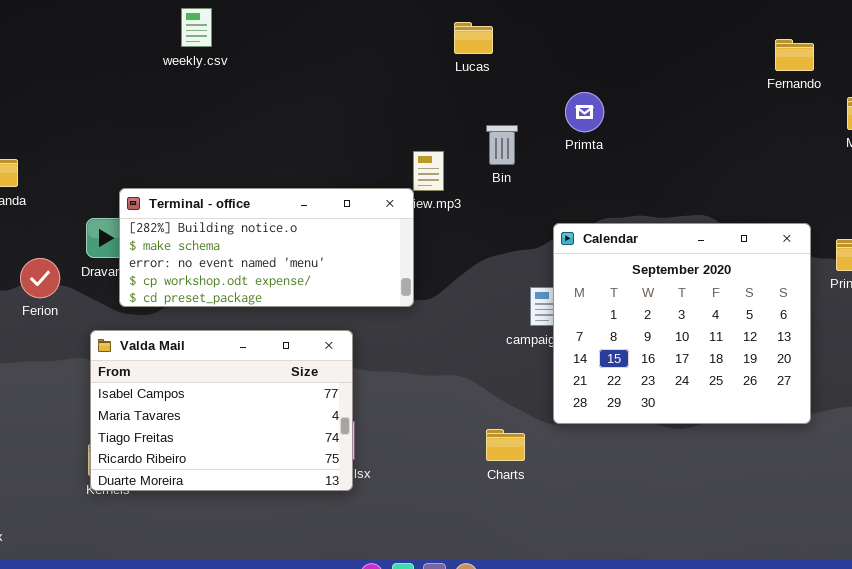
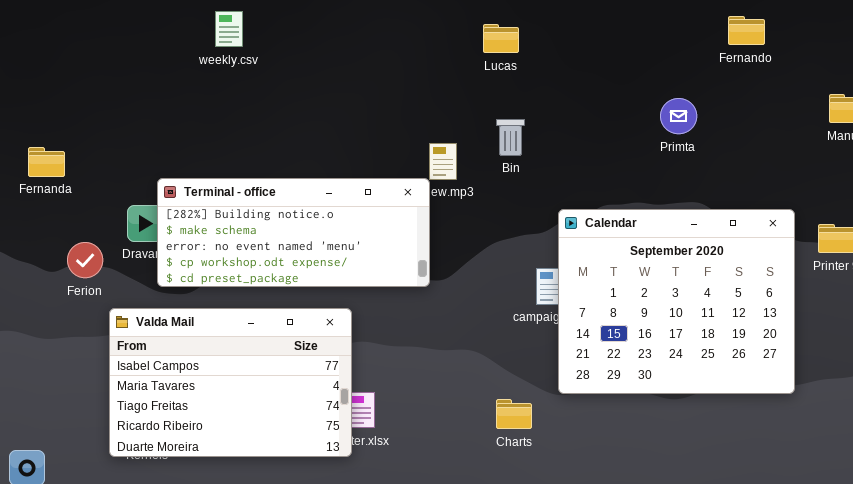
Lucas: [454,22,493,54] -> [483,24,519,53], moved
Fernando: [775,39,814,71] -> [728,16,765,45], moved
Primta: [565,92,604,132] -> [660,98,697,134], moved
Valda Mail: [90,330,353,491] -> [109,308,352,457], moved

